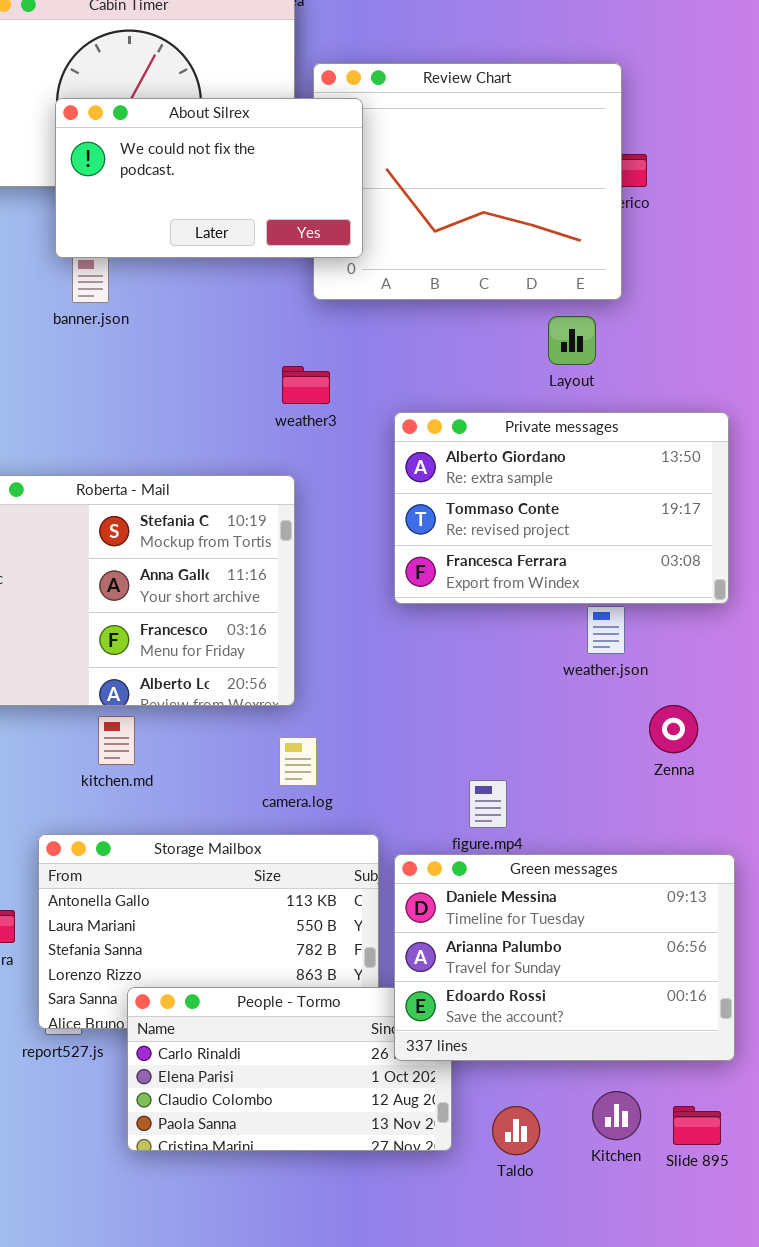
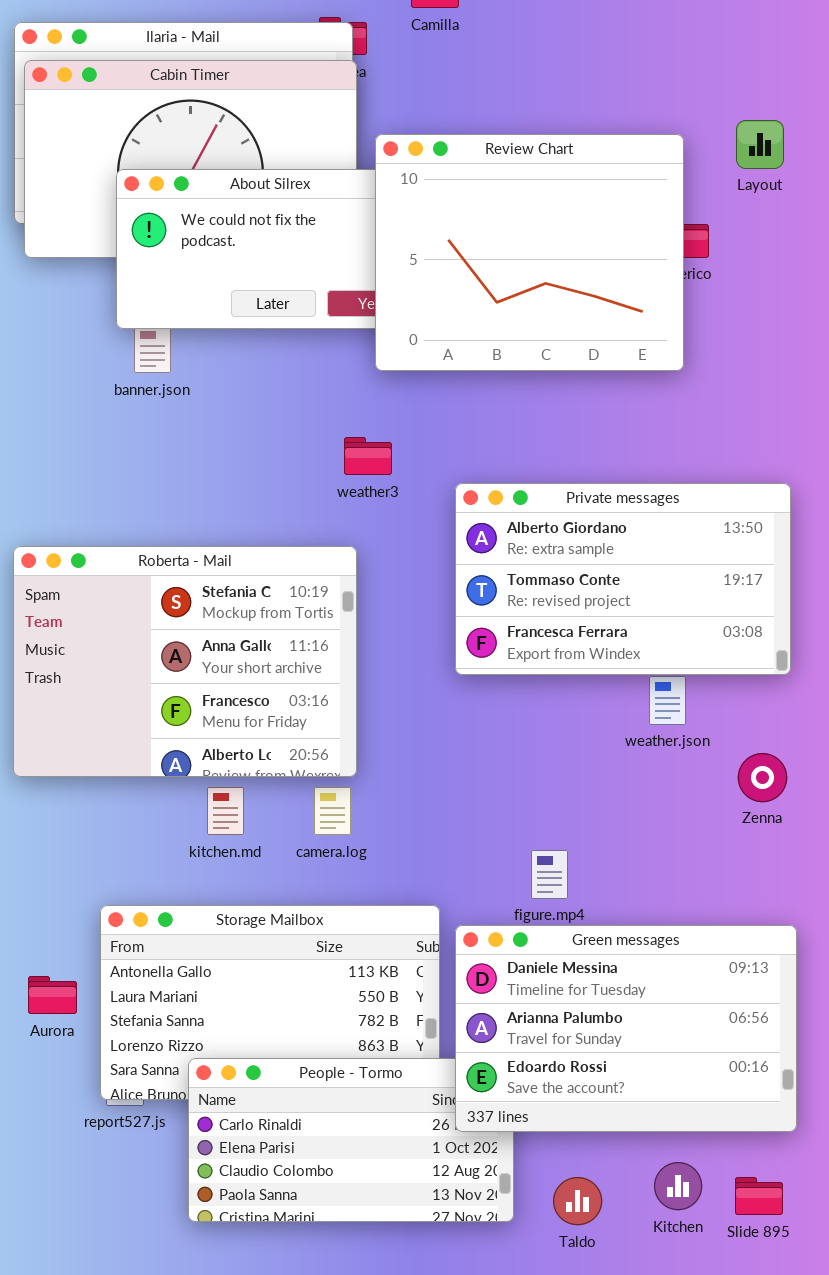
Review Chart: [313,63,622,300] -> [375,134,684,371], raised
Layout: [548,316,596,365] -> [736,120,784,169], moved
Zenna: [649,705,698,753] -> [738,753,787,802], moved
kitchen.md: [98,716,135,765] -> [207,787,244,835], moved
camera.log: [279,737,317,786] -> [314,787,351,835], moved

